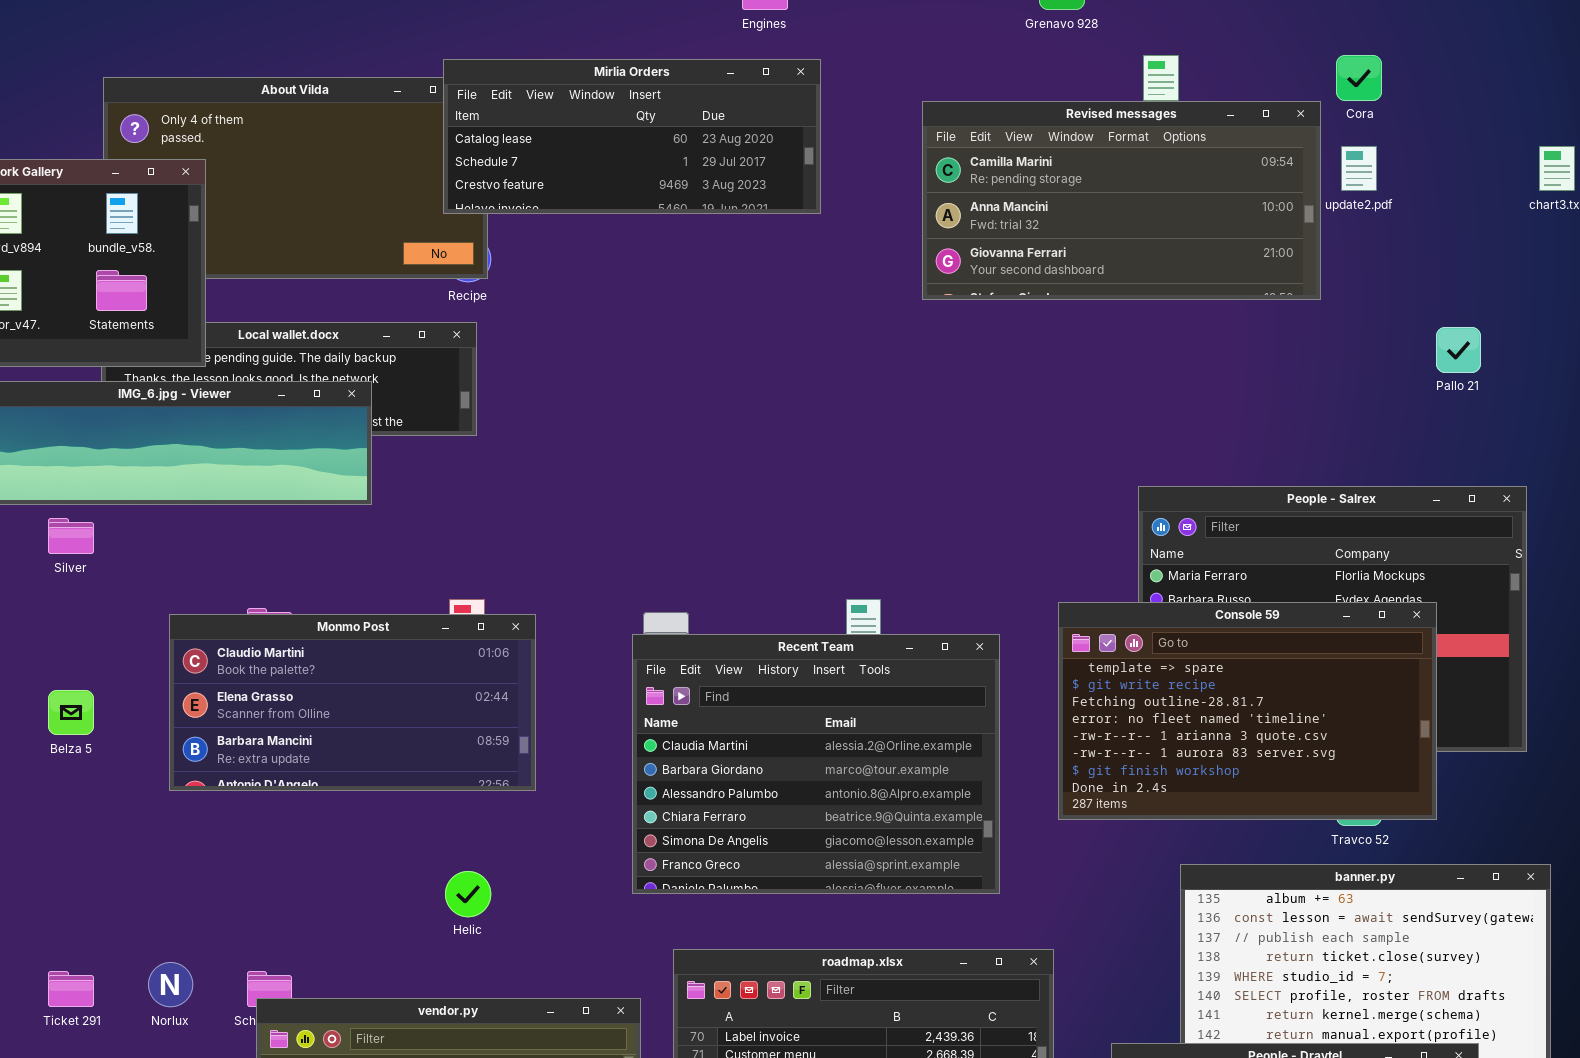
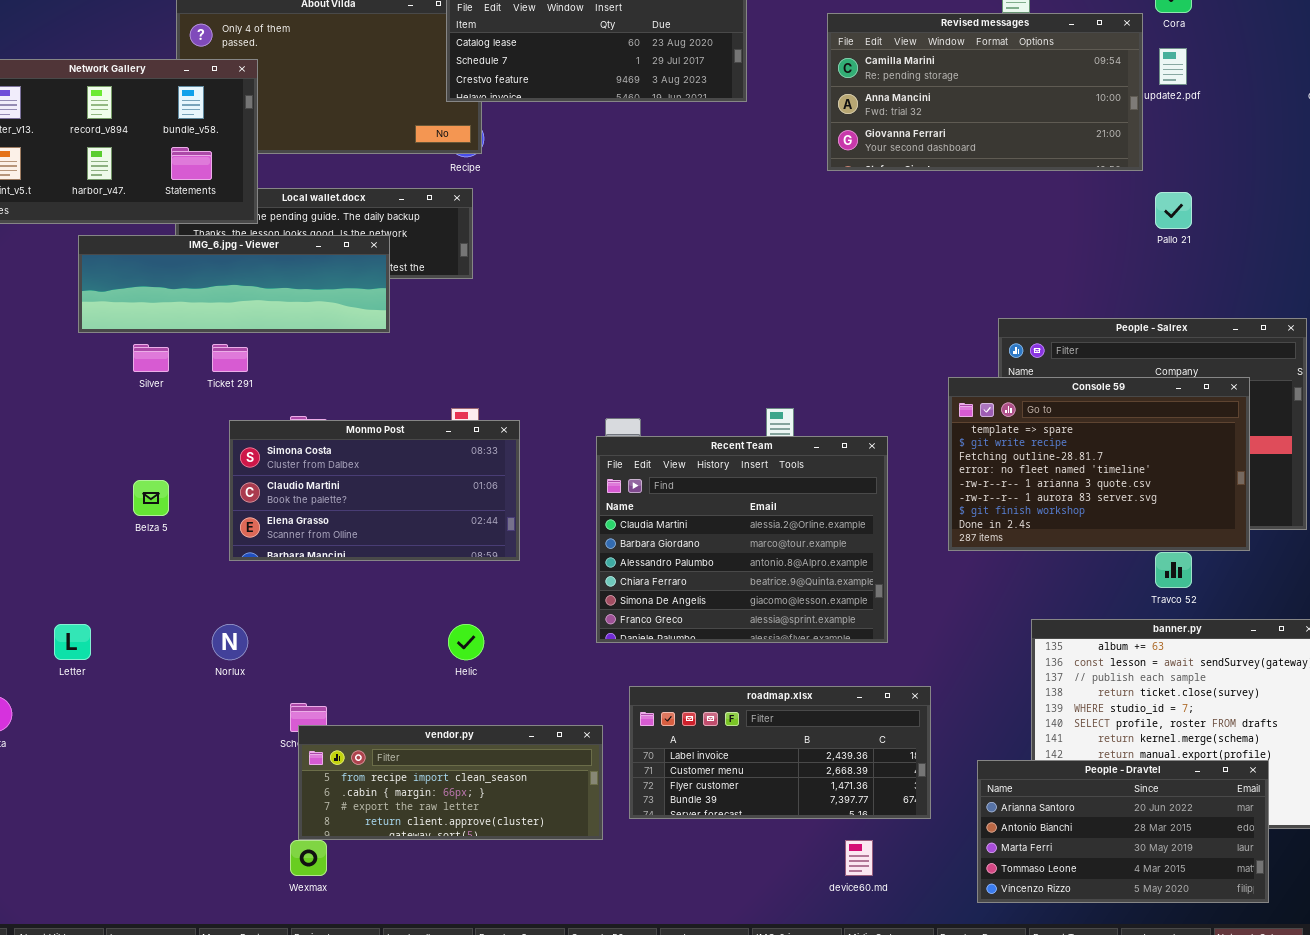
Pallo 21: [1436,327,1481,373] -> [1155,192,1192,229], moved
Console 59: [1058,602,1437,820] -> [948,377,1250,551], moved
Monmo Post: [169,614,536,791] -> [229,420,520,561], scrolled up 1 row
Norlux: [148,962,193,1007] -> [212,624,248,660], moved
Ticket 291: [48,971,94,1007] -> [212,344,248,372], moved

